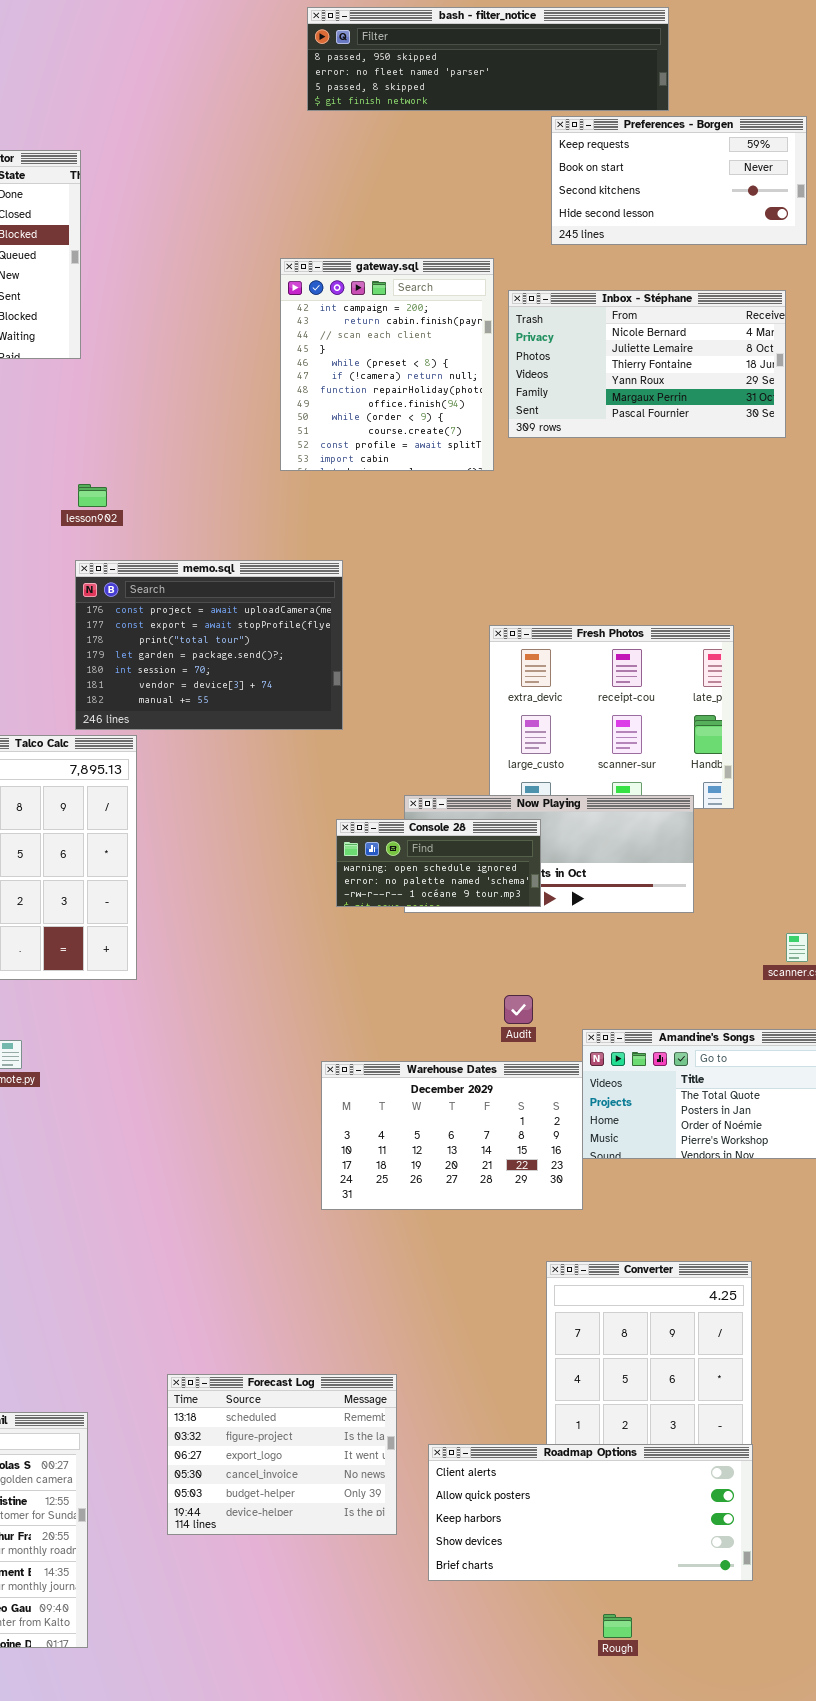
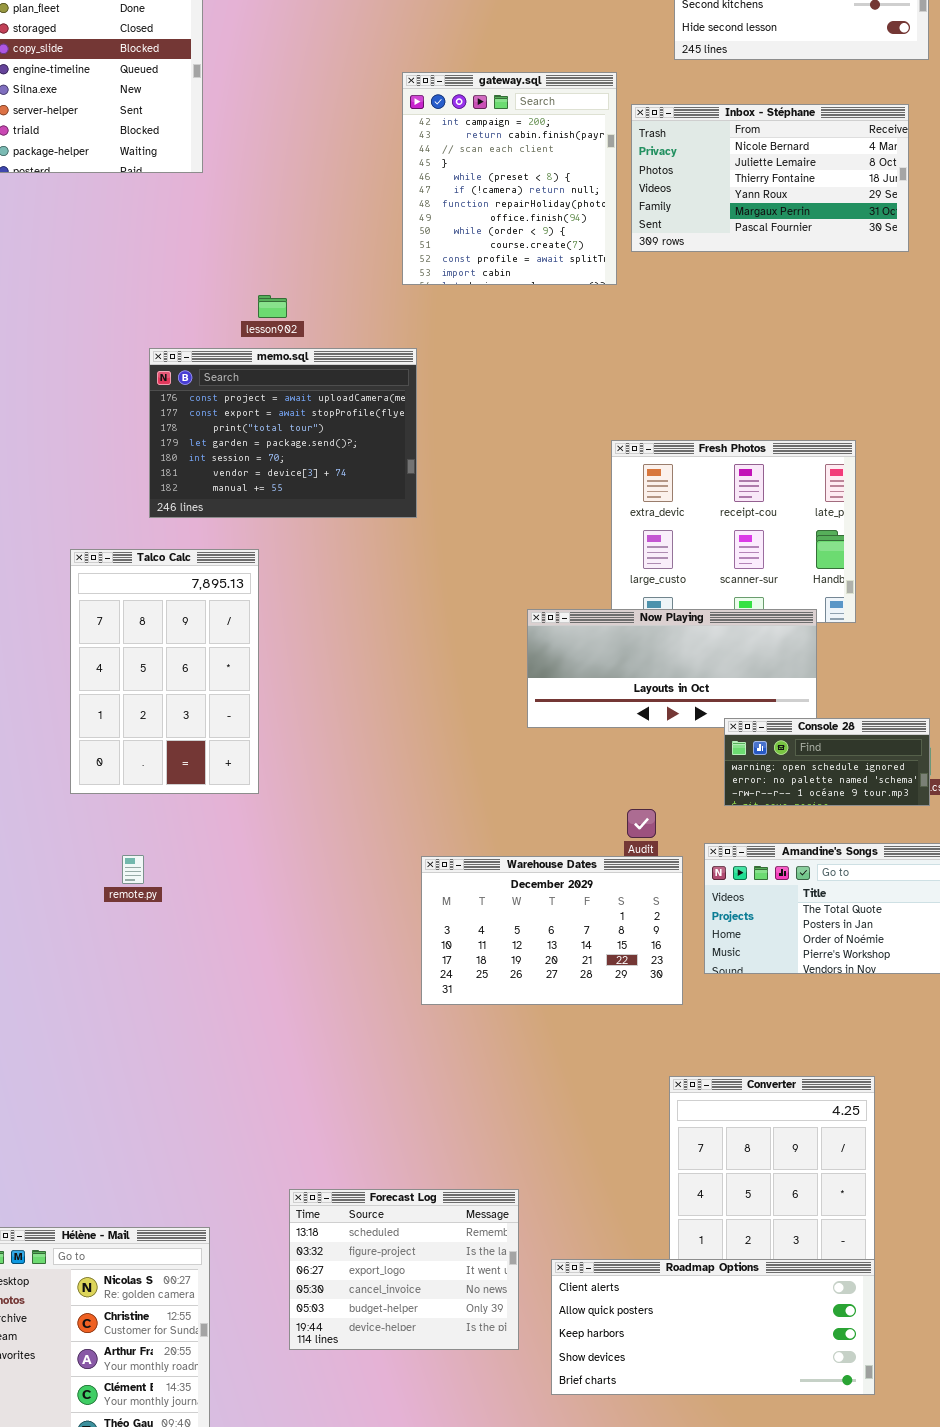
lesson902: [78,484,107,507] -> [258,295,287,318], moved
memo.sql: [75,560,343,730] -> [149,348,417,518], moved
Console 28: [336,819,541,907] -> [724,718,930,806], moved
Warehouse Dates: [321,1061,583,1210] -> [421,856,683,1005], moved

